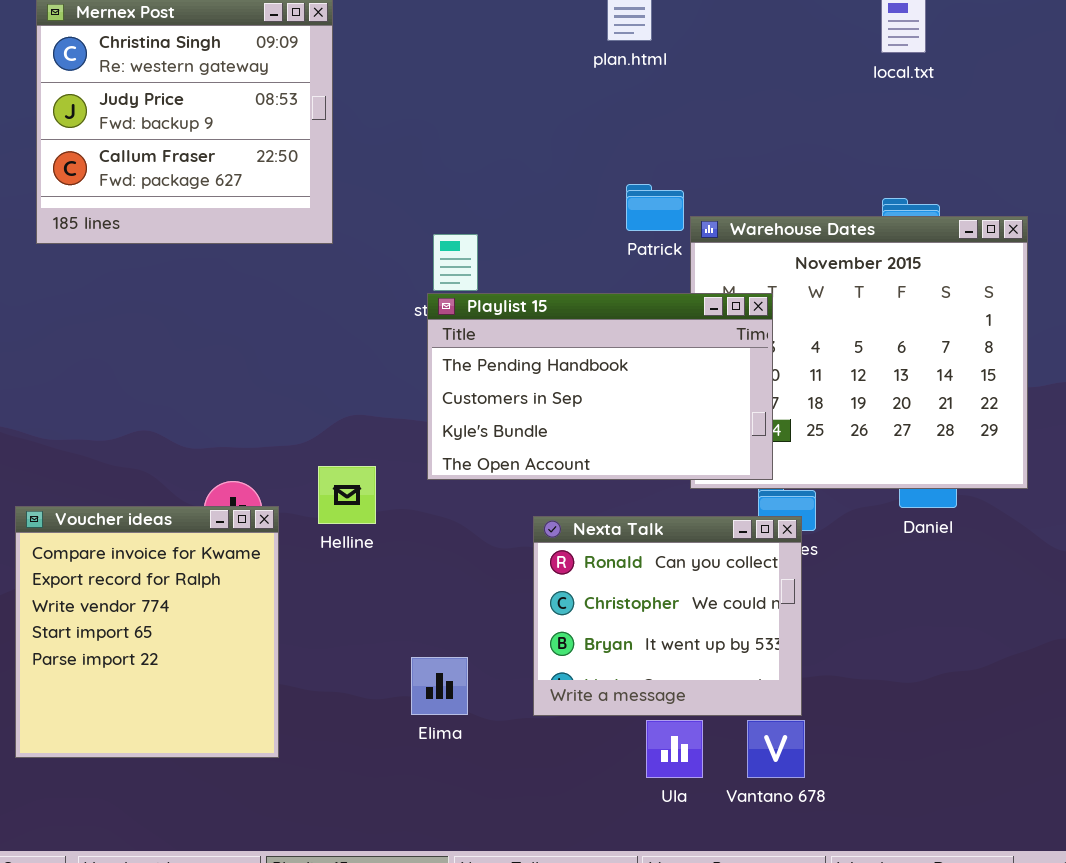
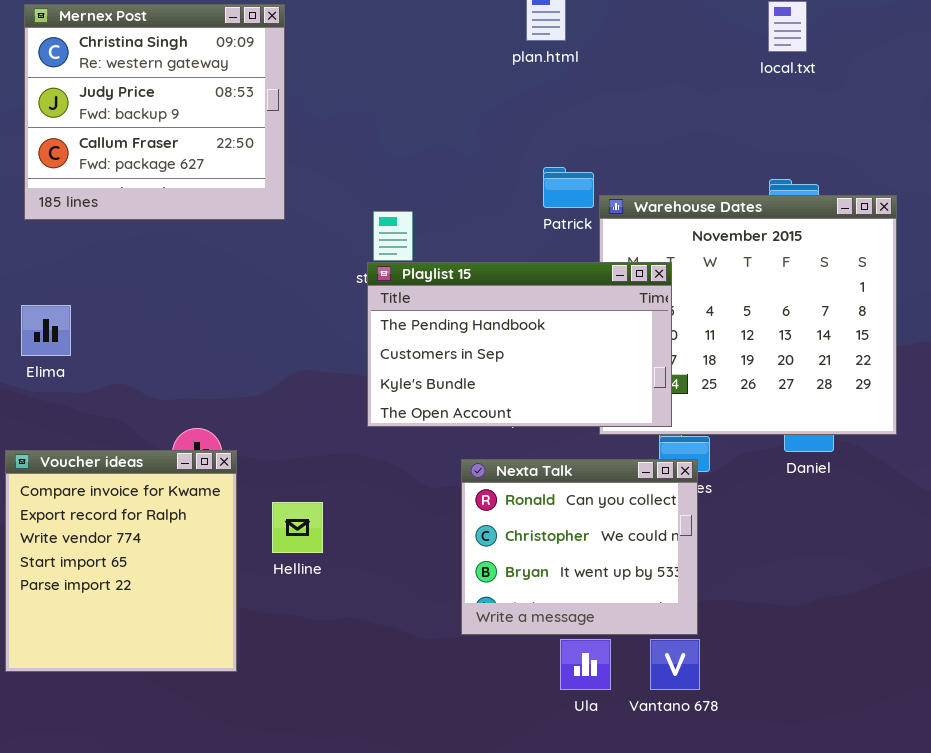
Helline: [318,466,376,524] -> [272,502,323,553], moved
Elima: [411,657,468,715] -> [21,305,71,356], moved

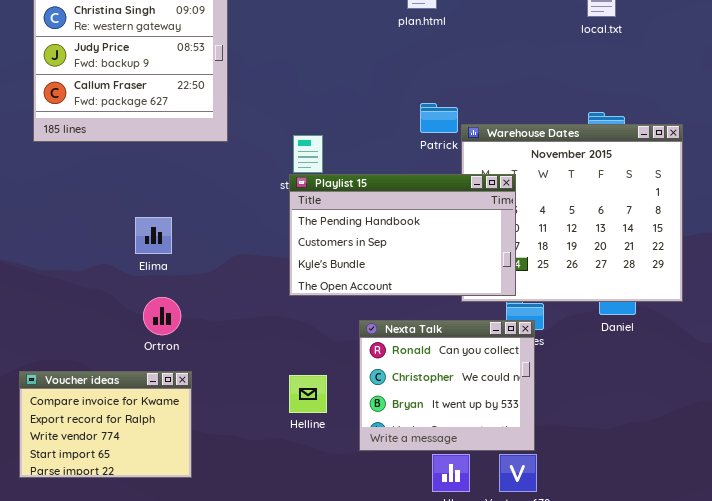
Elima: [21,305,71,356] -> [135,217,172,254], moved
Voucher ideas: [5,450,237,672] -> [19,371,192,478], resized
Helline: [272,502,323,553] -> [289,375,327,413], moved

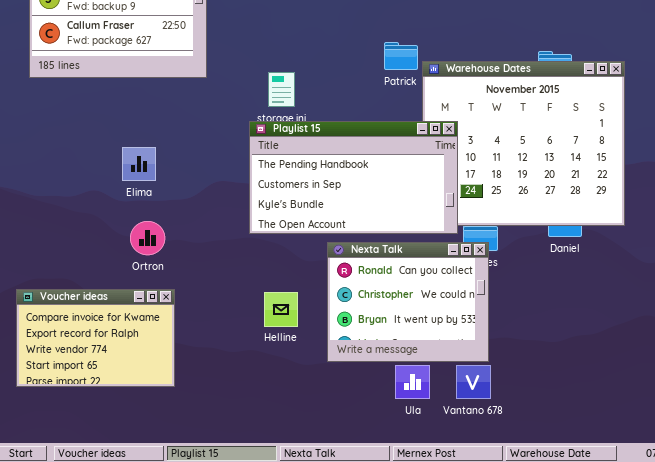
Playlist 15: [289,174,516,296] -> [249,121,458,234], moved

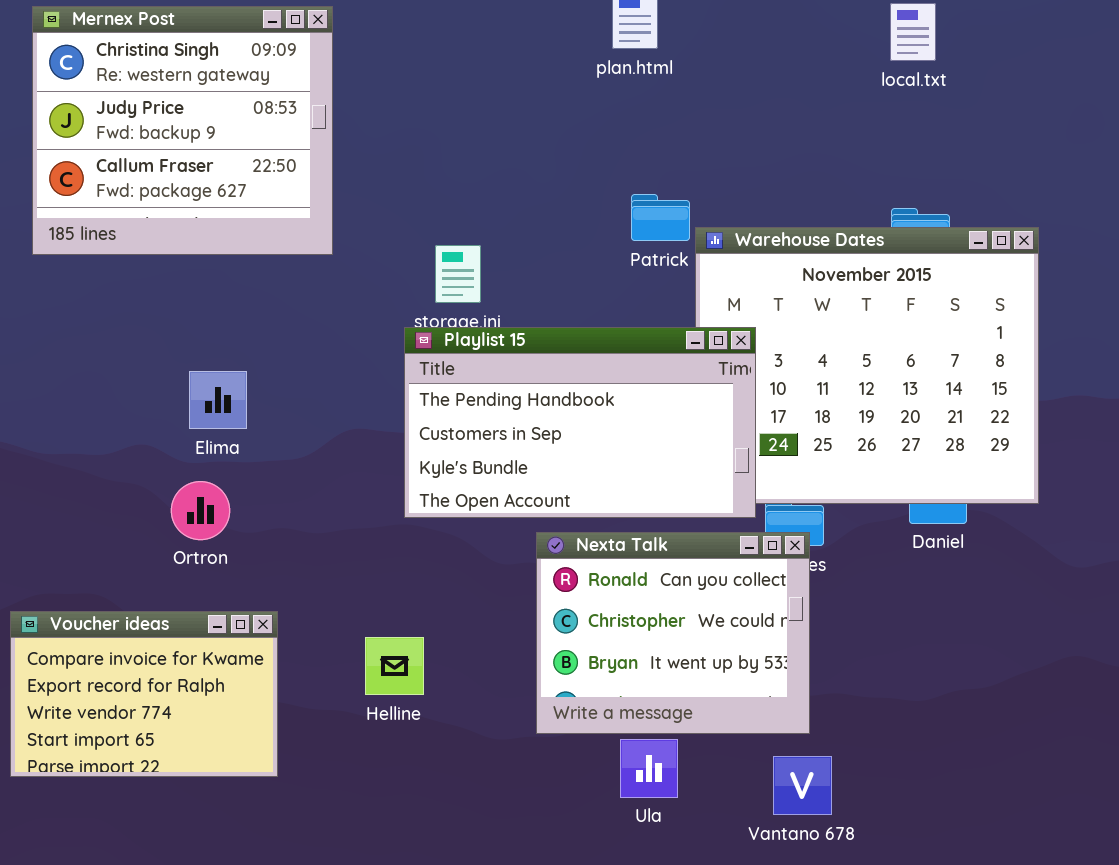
Ortron: [130,221,165,255] -> [171,481,230,540], moved
Helline: [264,292,298,327] -> [365,637,424,695], moved
Ula: [395,365,430,399] -> [620,739,678,798], moved
Vantano 678: [456,365,491,399] -> [773,756,832,815], moved

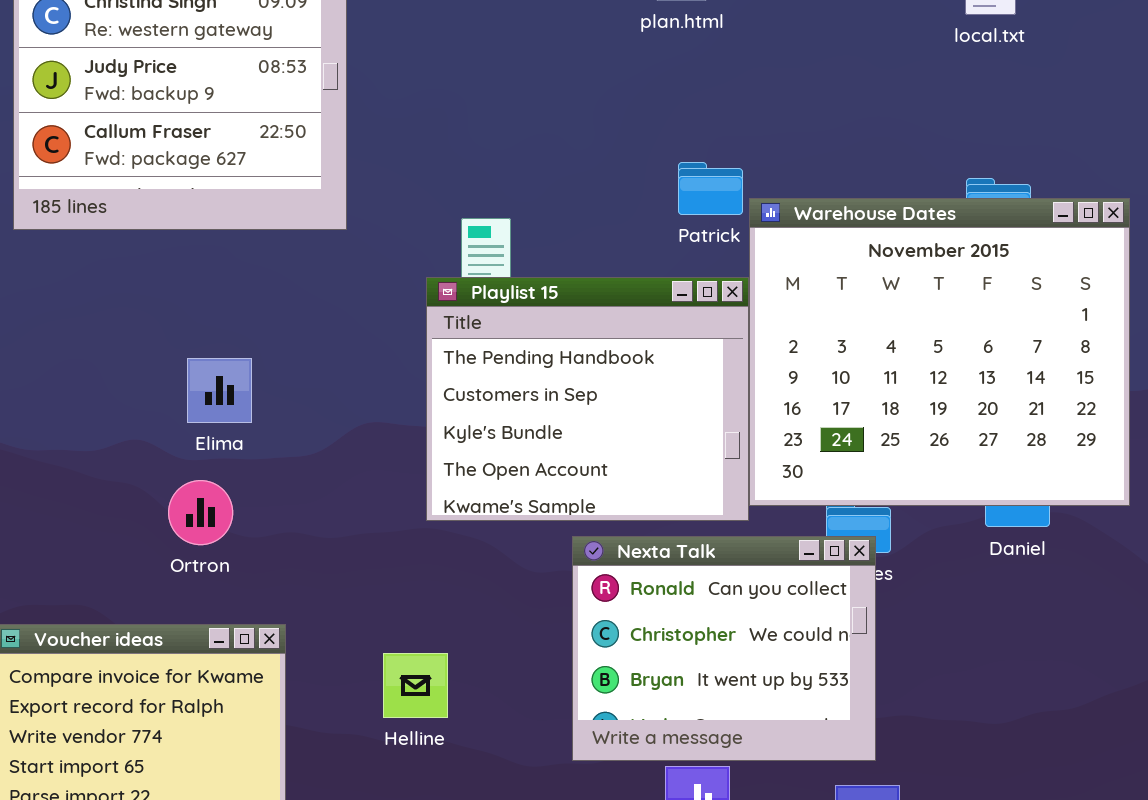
Playlist 15: [404,327,756,518] -> [426,277,749,521], resized

